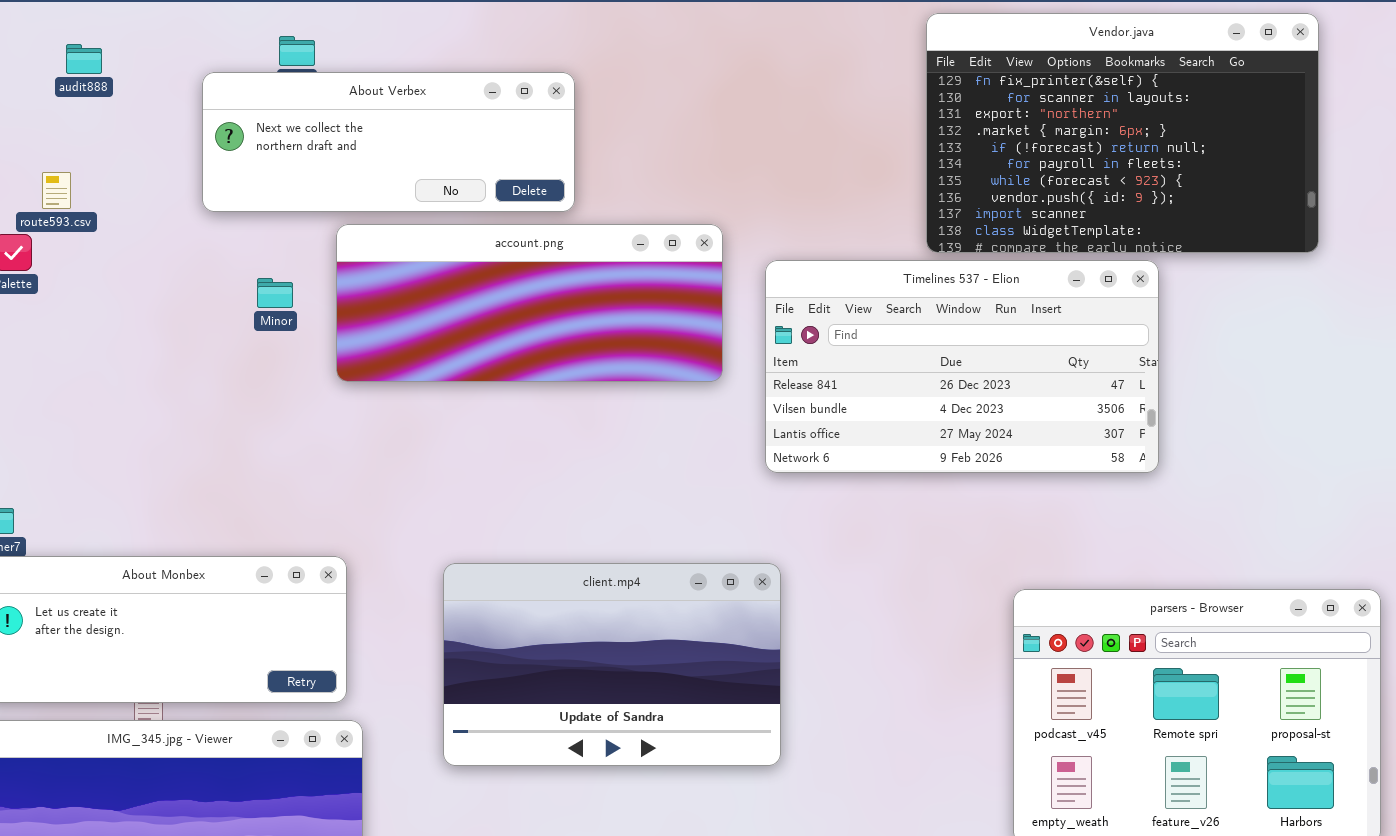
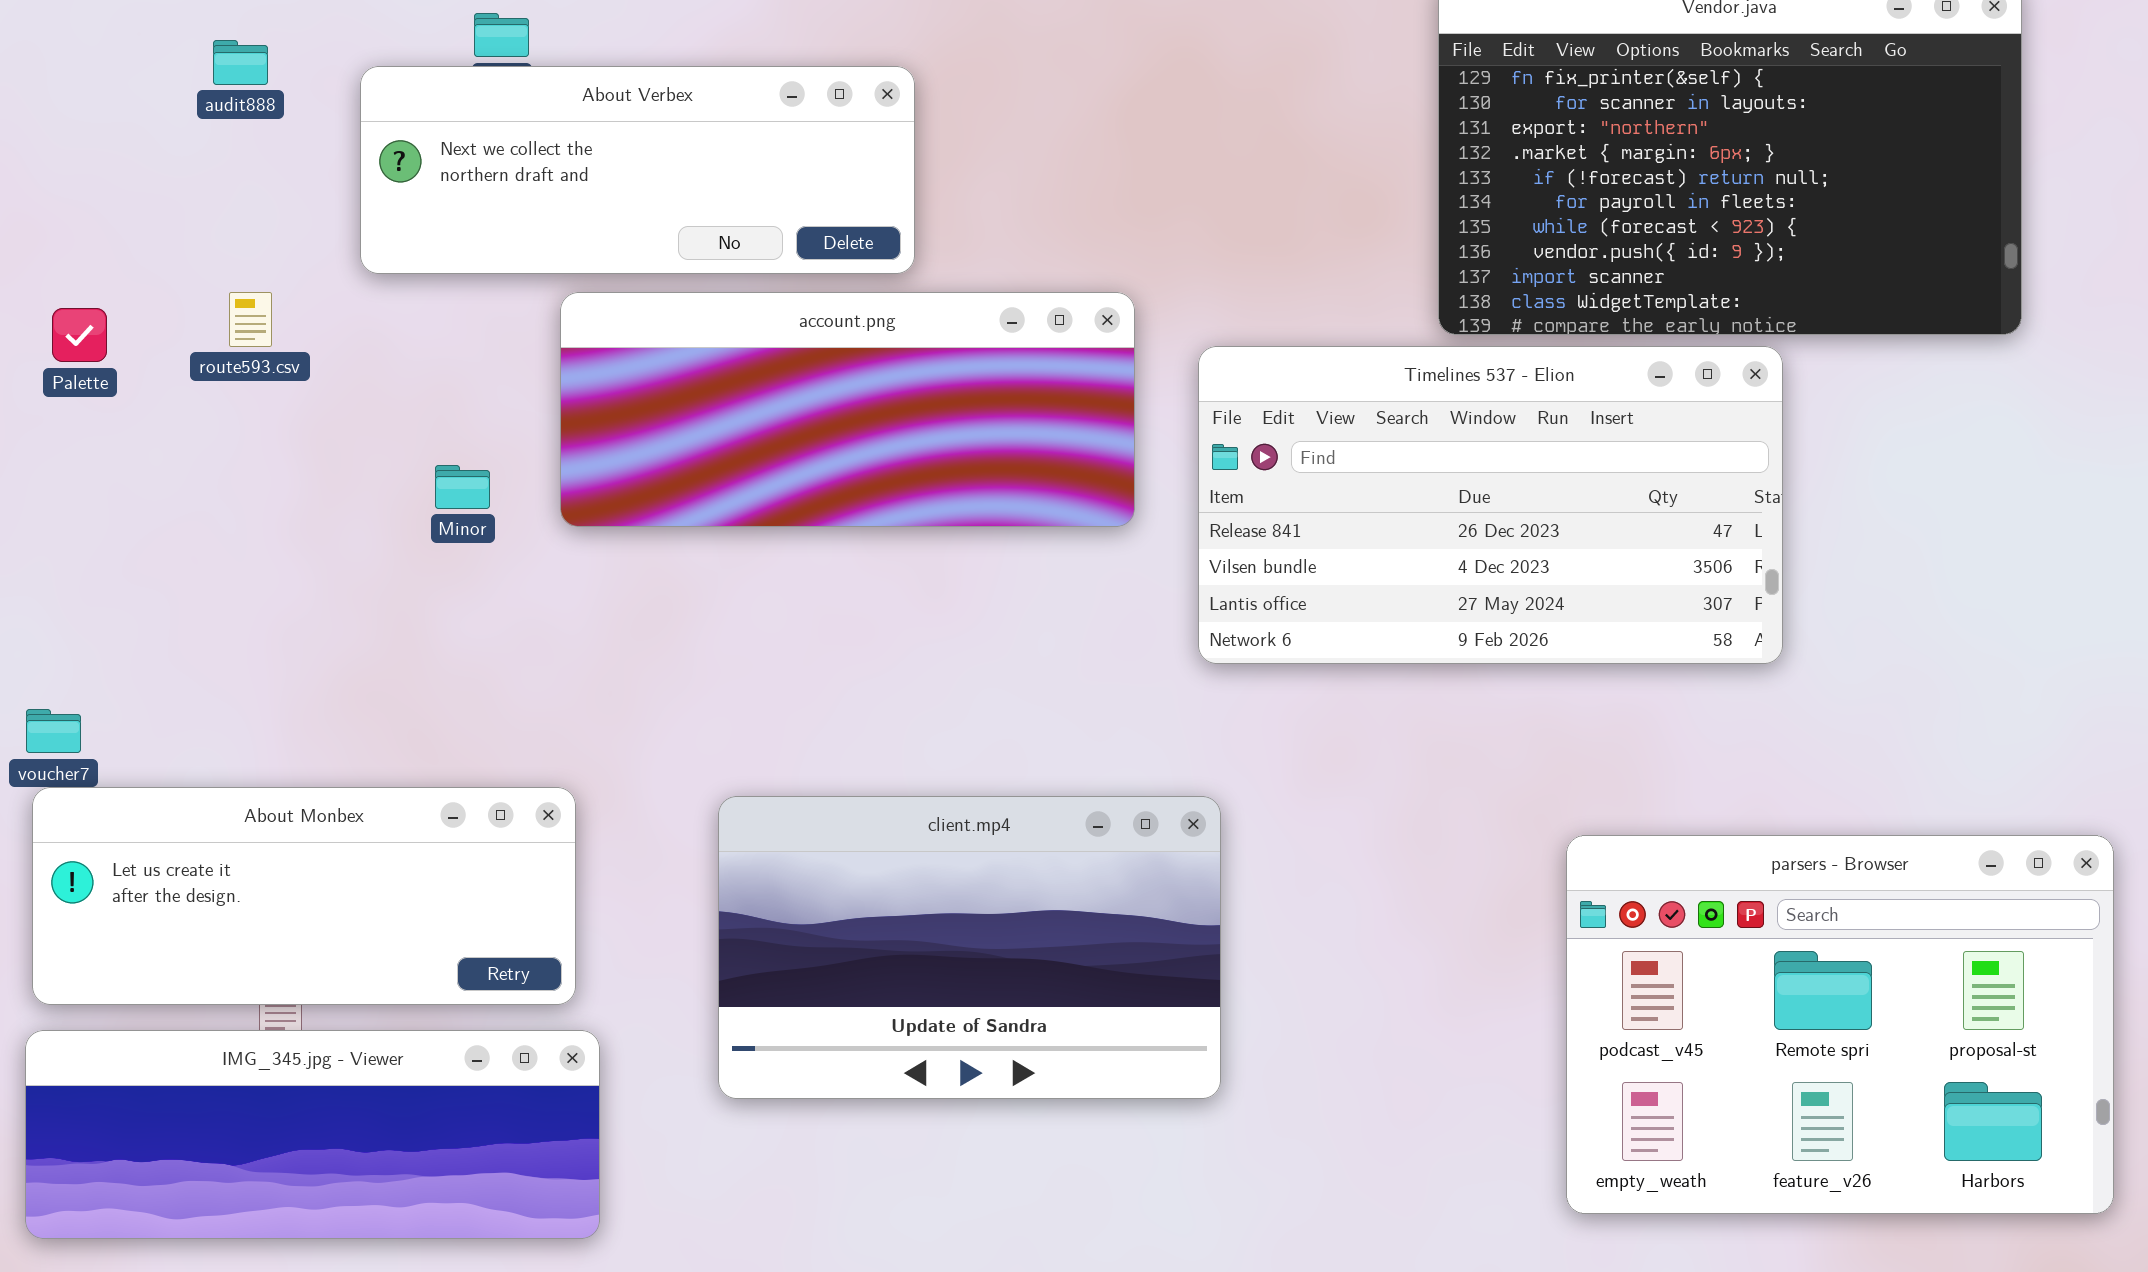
audit888: [66,44,102,74] -> [213,40,268,85], moved
route593.csv: [42,172,71,209] -> [229,292,272,347], moved
Minor: [257,278,293,308] -> [435,465,490,509], moved

